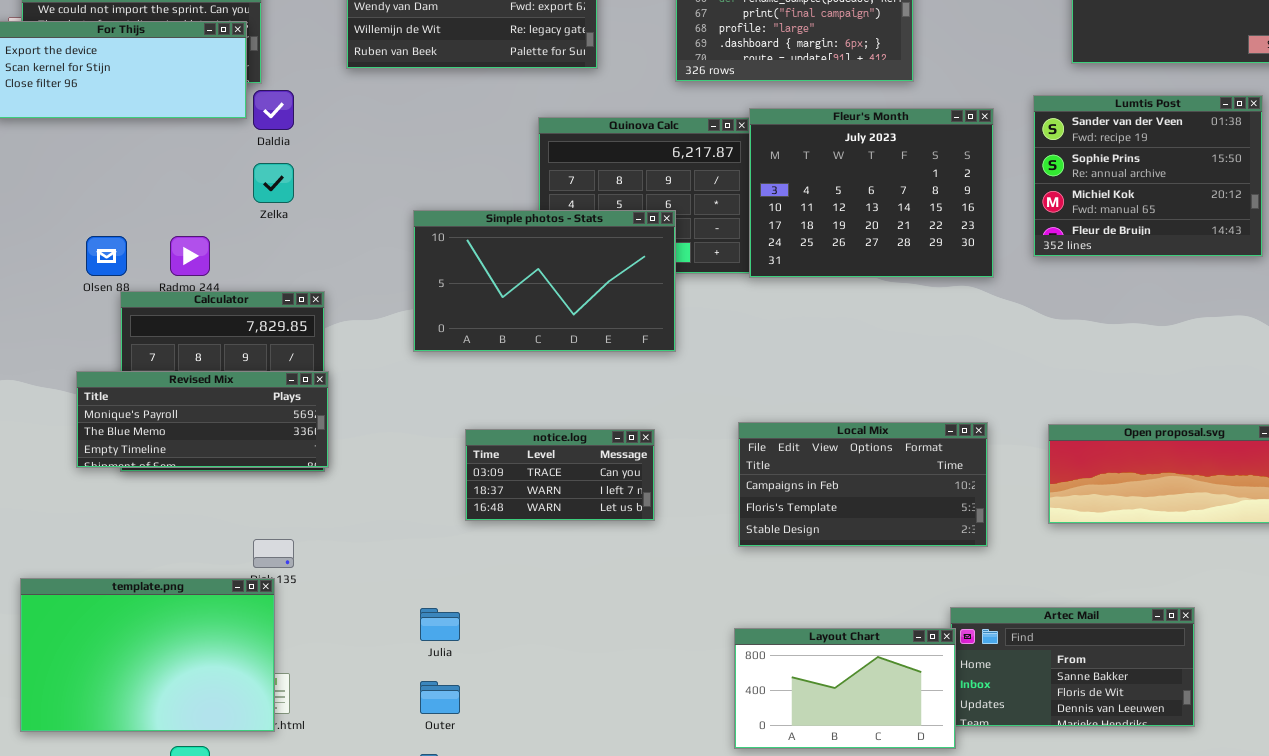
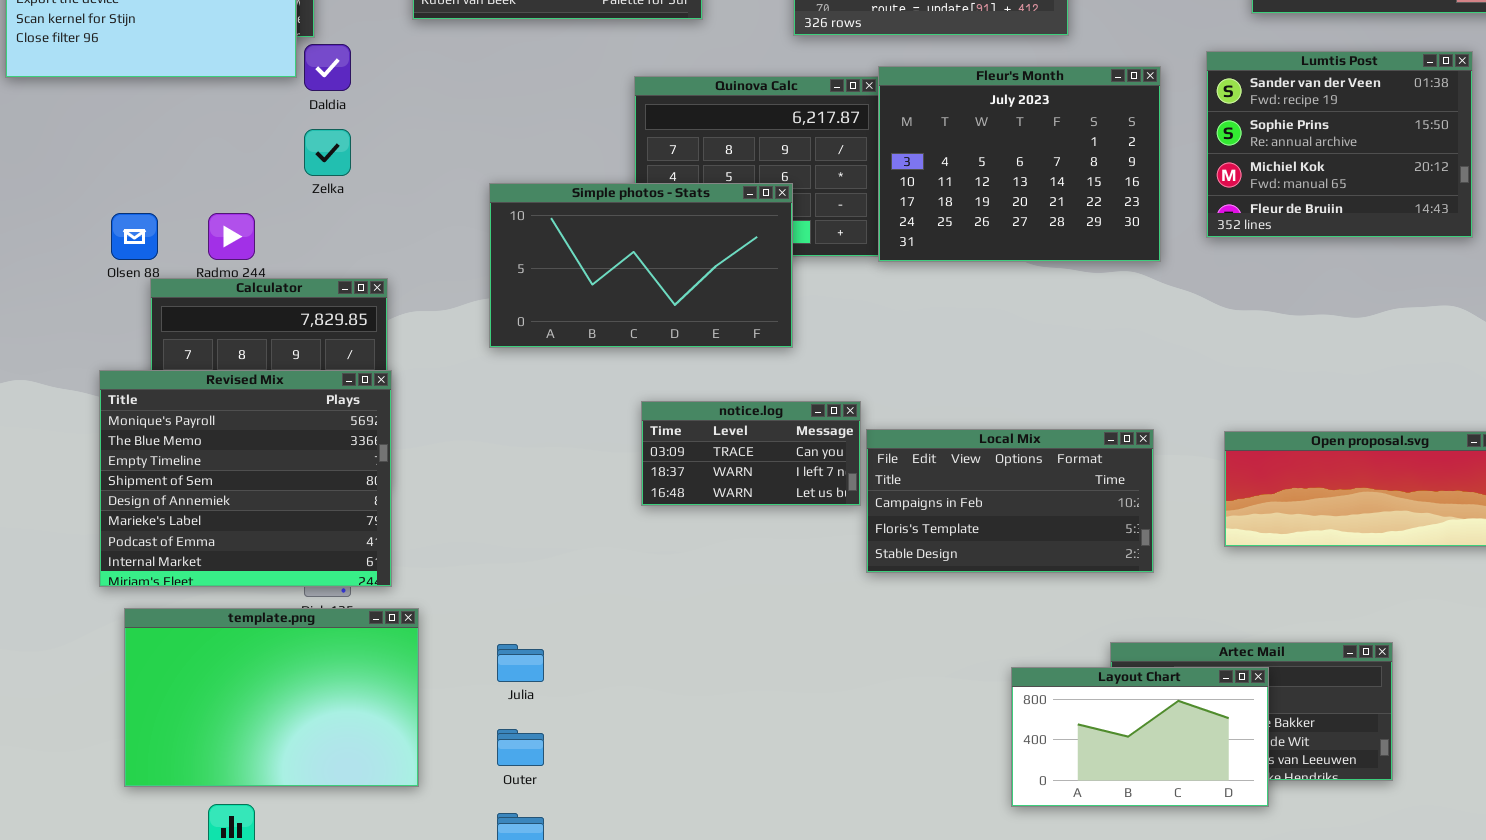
Revised Mix: [76,371,329,468] -> [99,370,392,587], resized
notice.log: [465,429,655,521] -> [641,401,861,506], moved
template.png: [20,578,275,732] -> [124,608,419,787], moved
Layout Chart: [734,628,956,749] -> [1011,667,1269,807], moved

